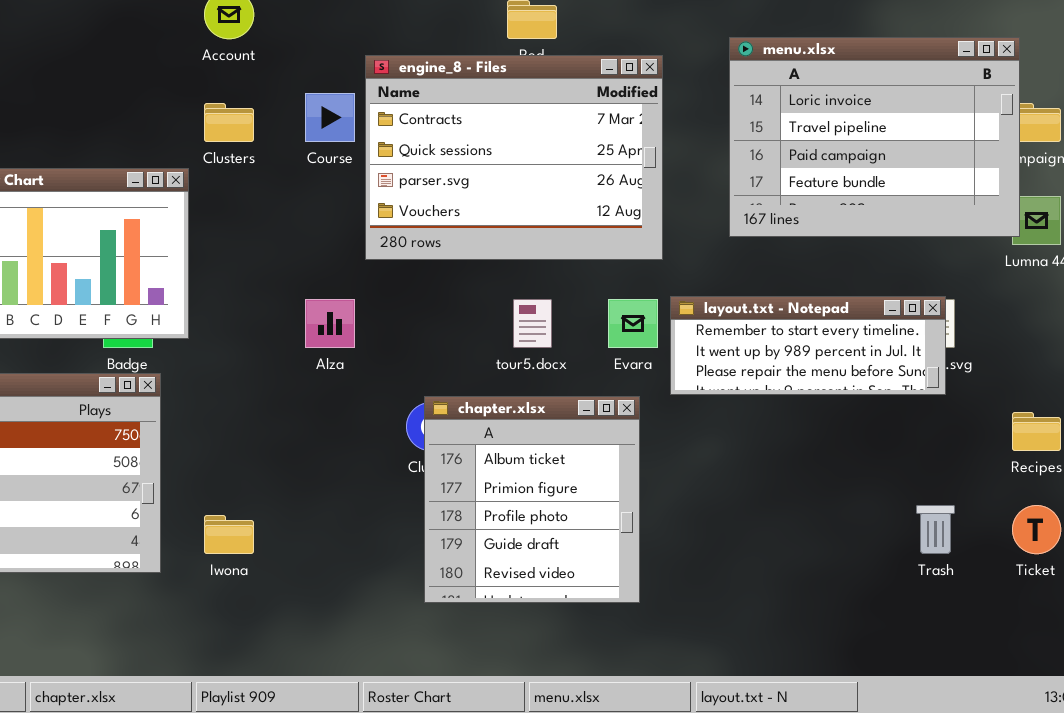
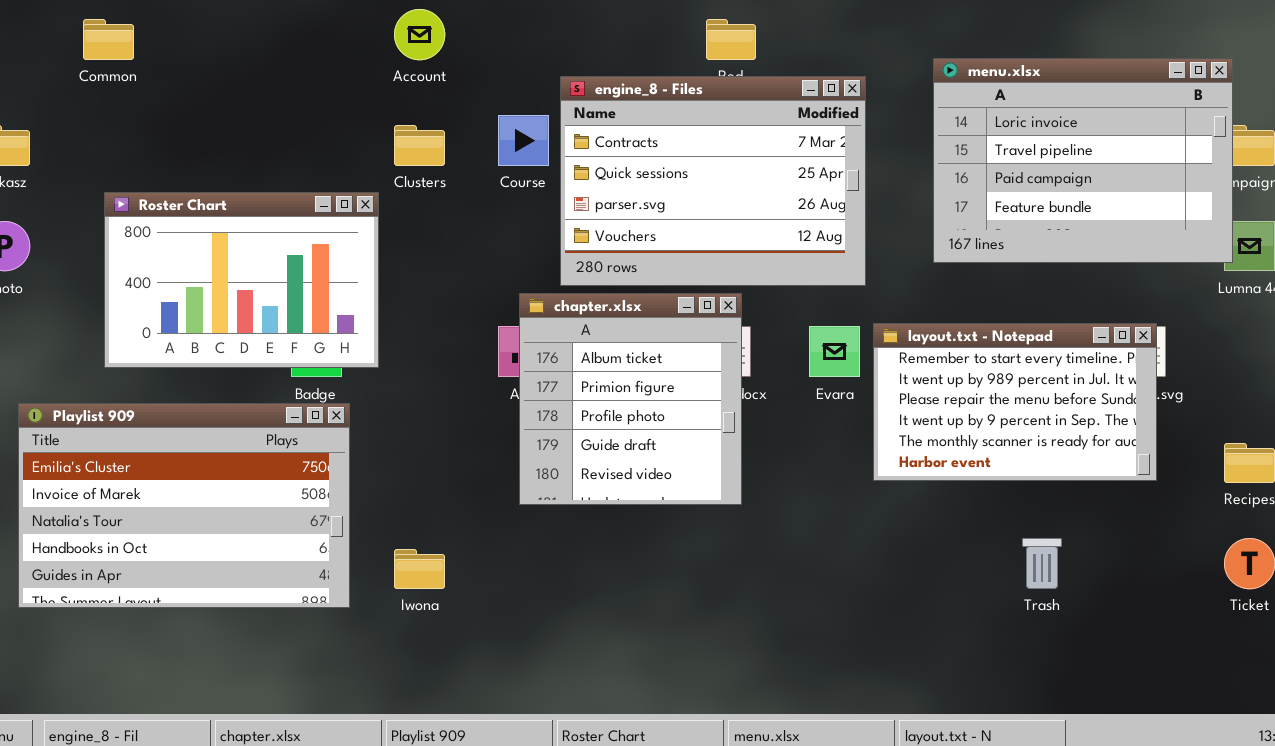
layout.txt - Notepad: [670,296,946,395] -> [873,323,1157,481], resized
chapter.xlsx: [424,396,640,603] -> [519,293,742,505], moved
Trash: [916,505,955,554] -> [1022,538,1062,589], moved

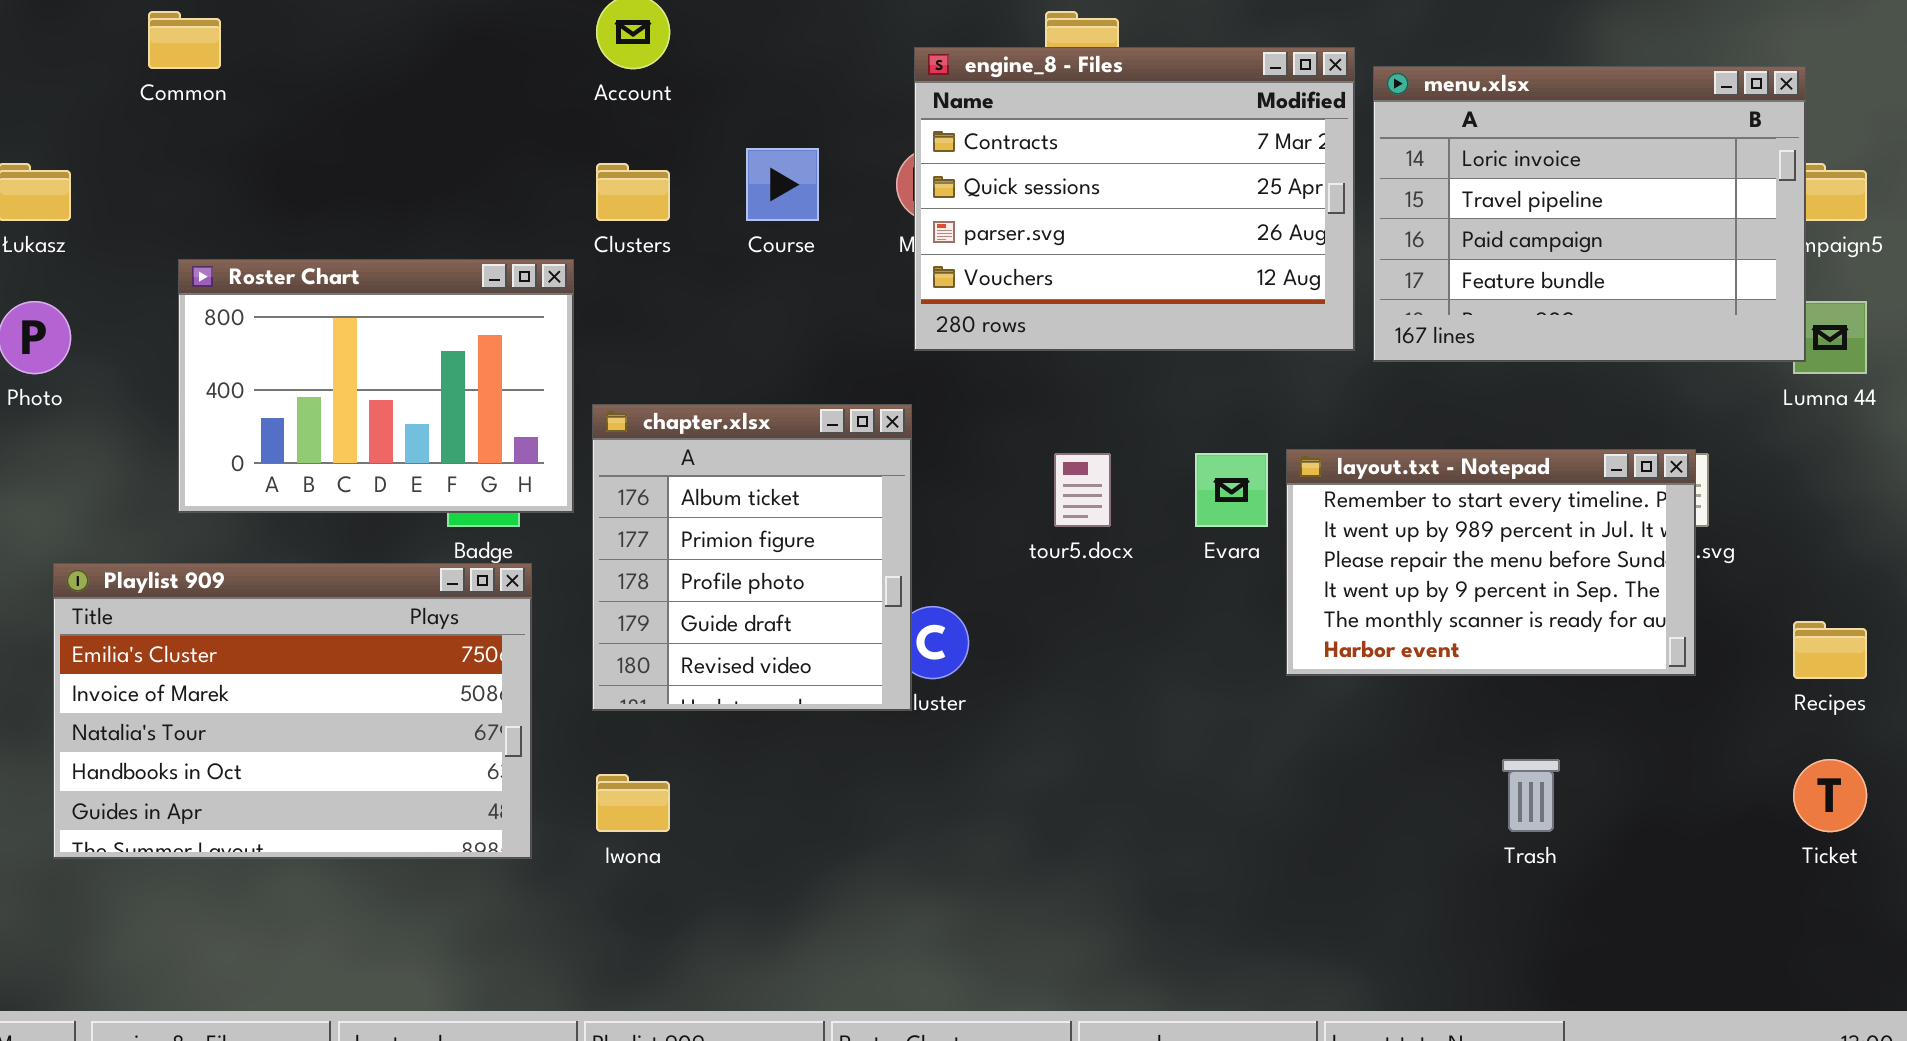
engine_8 - Files: [560,76,866,286] -> [914,47,1355,351], moved
chapter.xlsx: [519,293,742,505] -> [592,404,912,711], moved

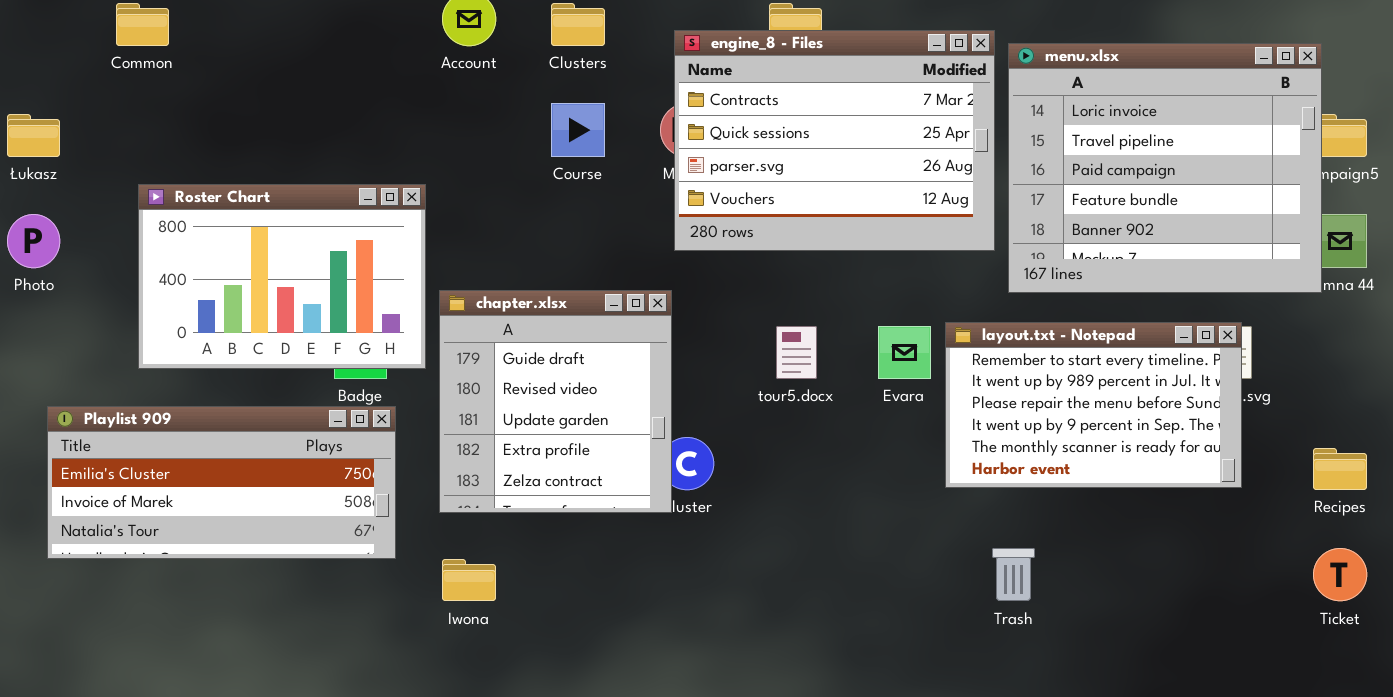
menu.xlsx: [1373,66,1806,362] -> [1008,43,1322,293], resized
Clusters: [596,163,670,221] -> [551,3,605,46], moved
chapter.xlsx: [592,404,912,711] -> [439,290,672,513], scrolled down 3 rows
Playlist 909: [53,563,532,859] -> [47,406,396,559], resized
Trash: [1502,759,1560,832] -> [992,548,1035,601], moved

